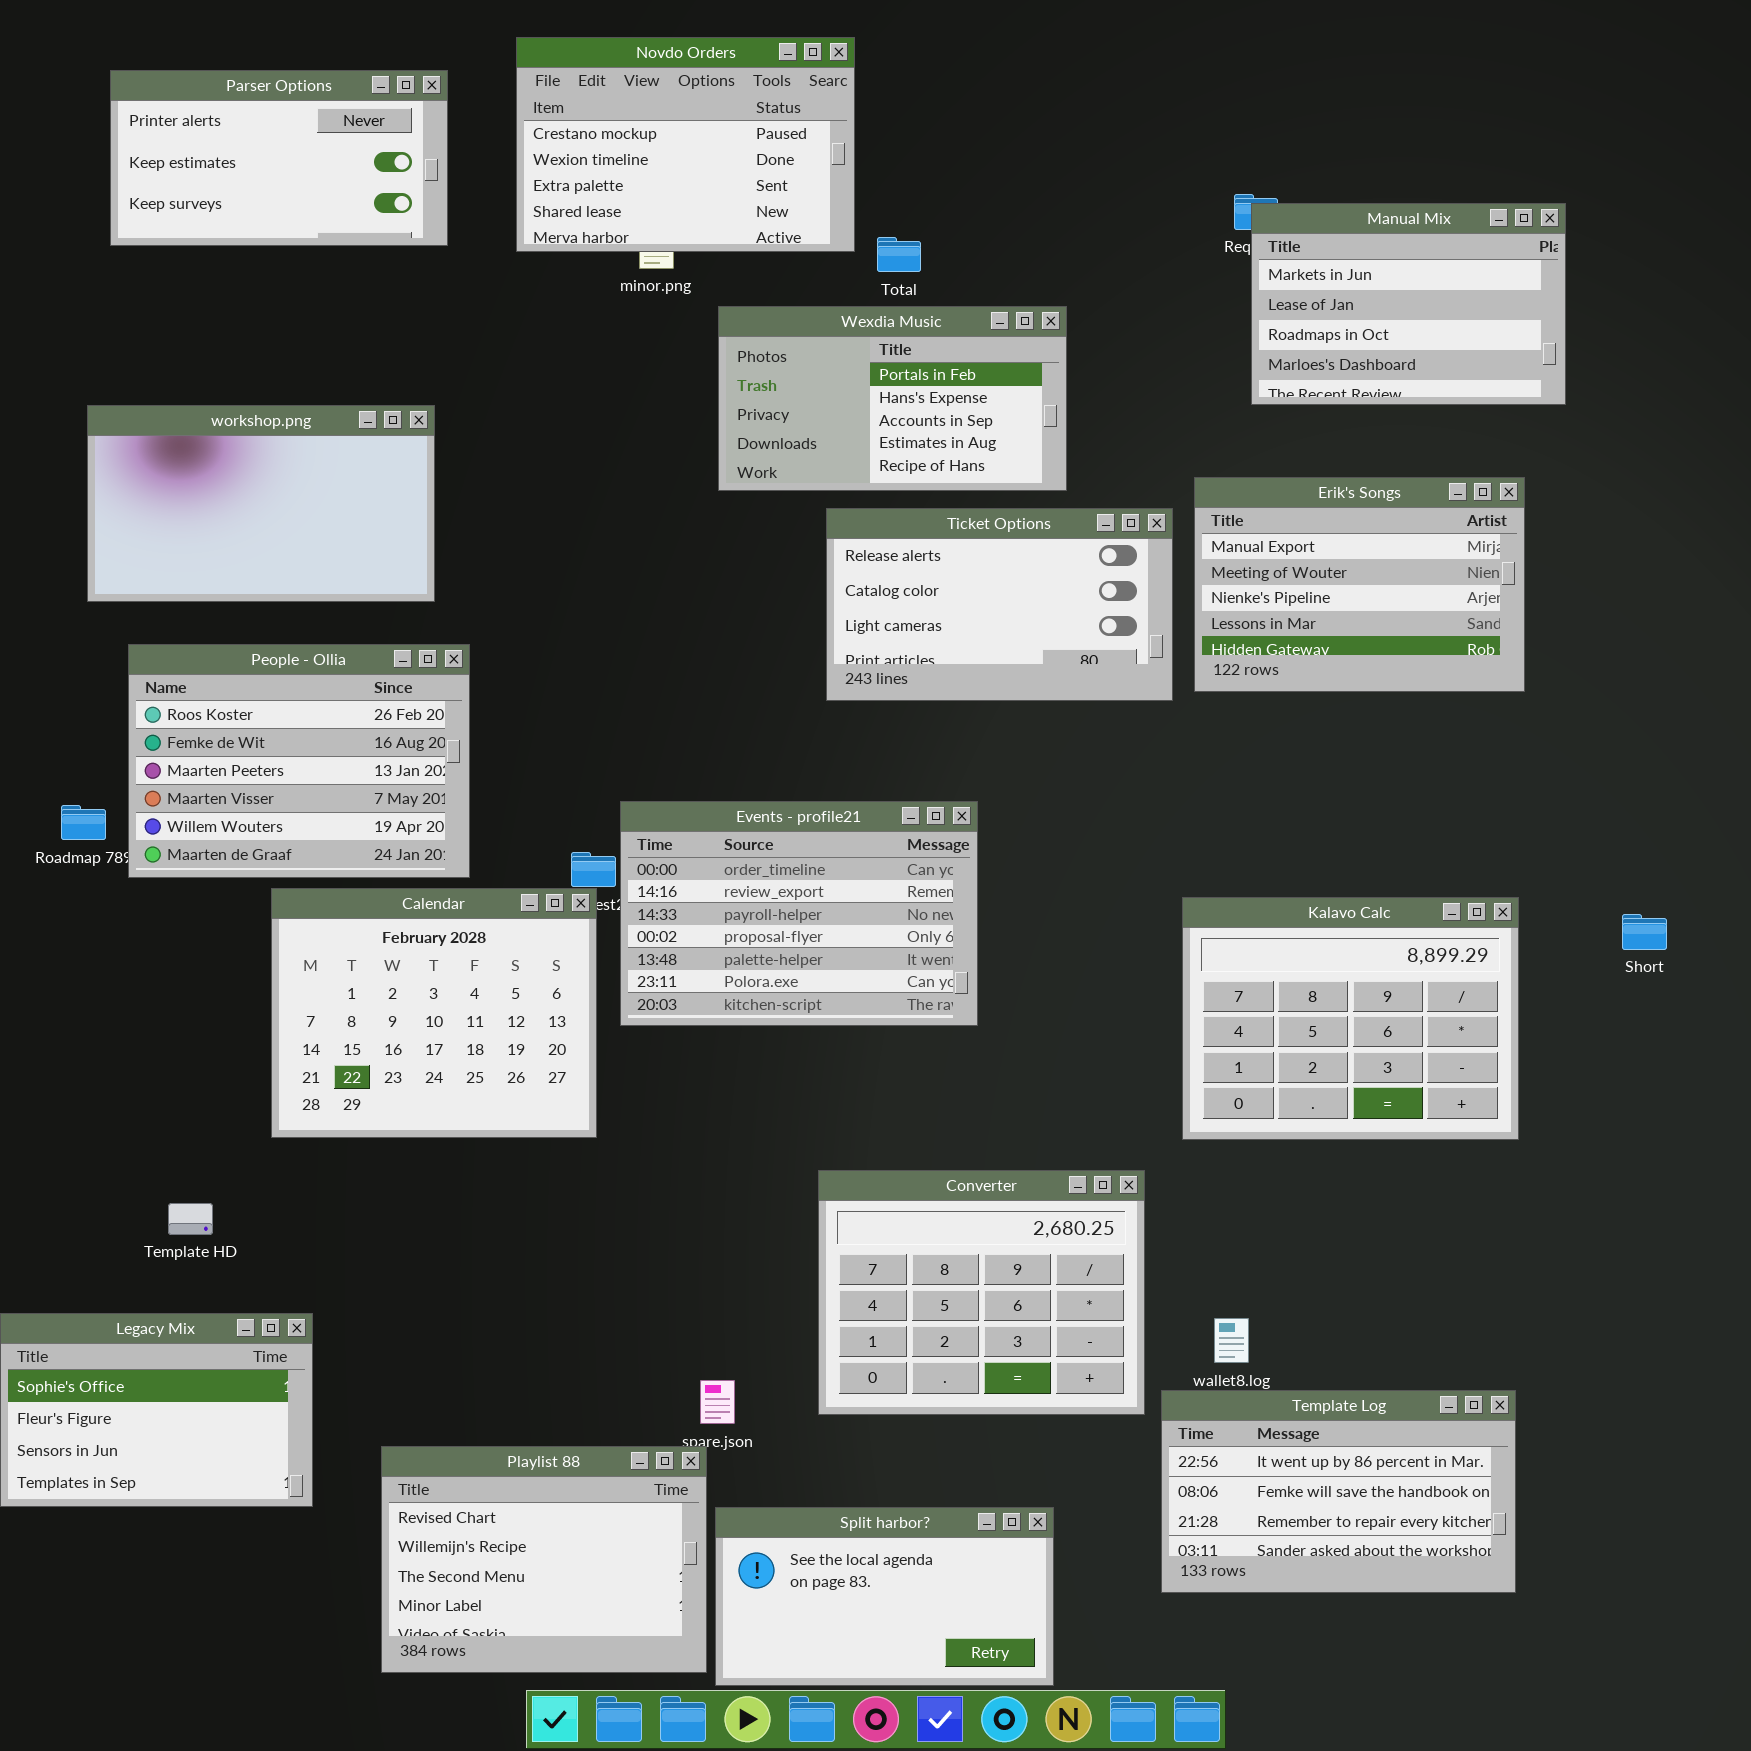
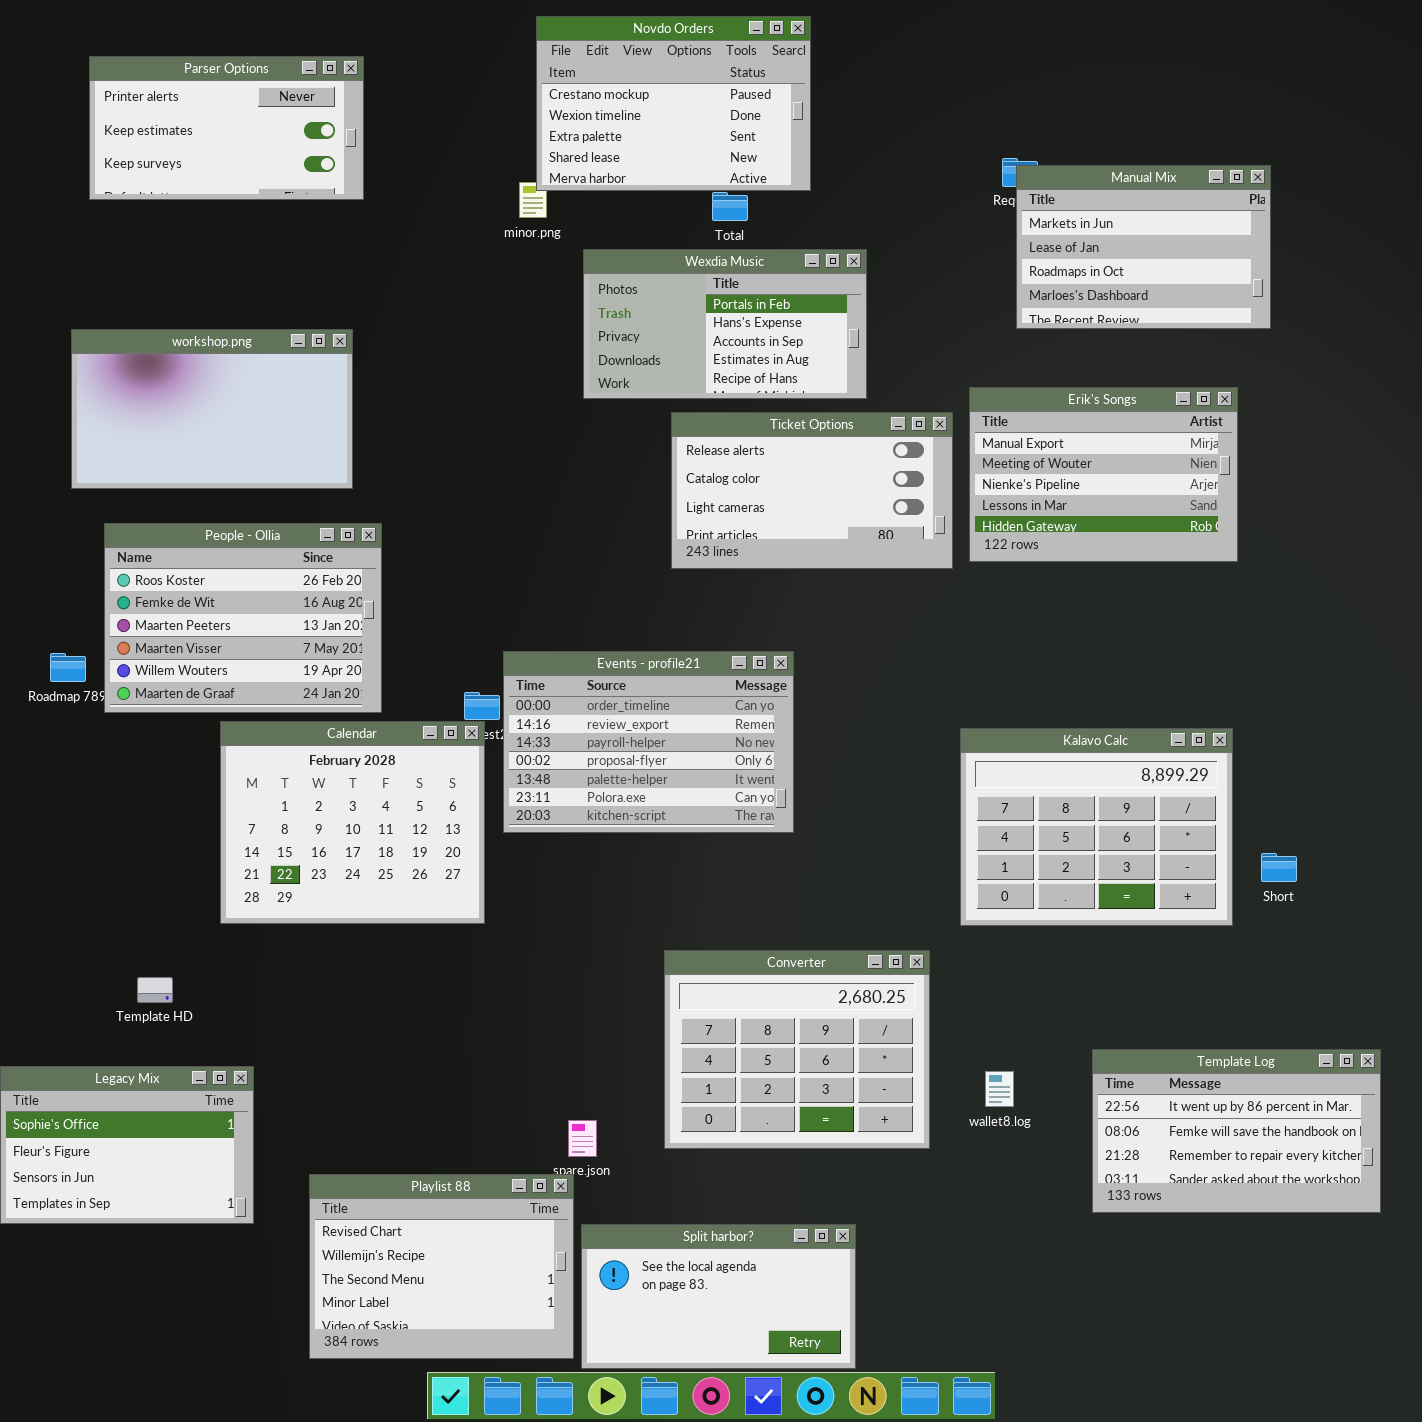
Novdo Orders: [516,37,855,252] -> [536,16,811,191], moved
Short: [1622,914,1667,950] -> [1261,853,1297,882], moved
Template Log: [1161,1390,1516,1593] -> [1092,1049,1381,1213], moved

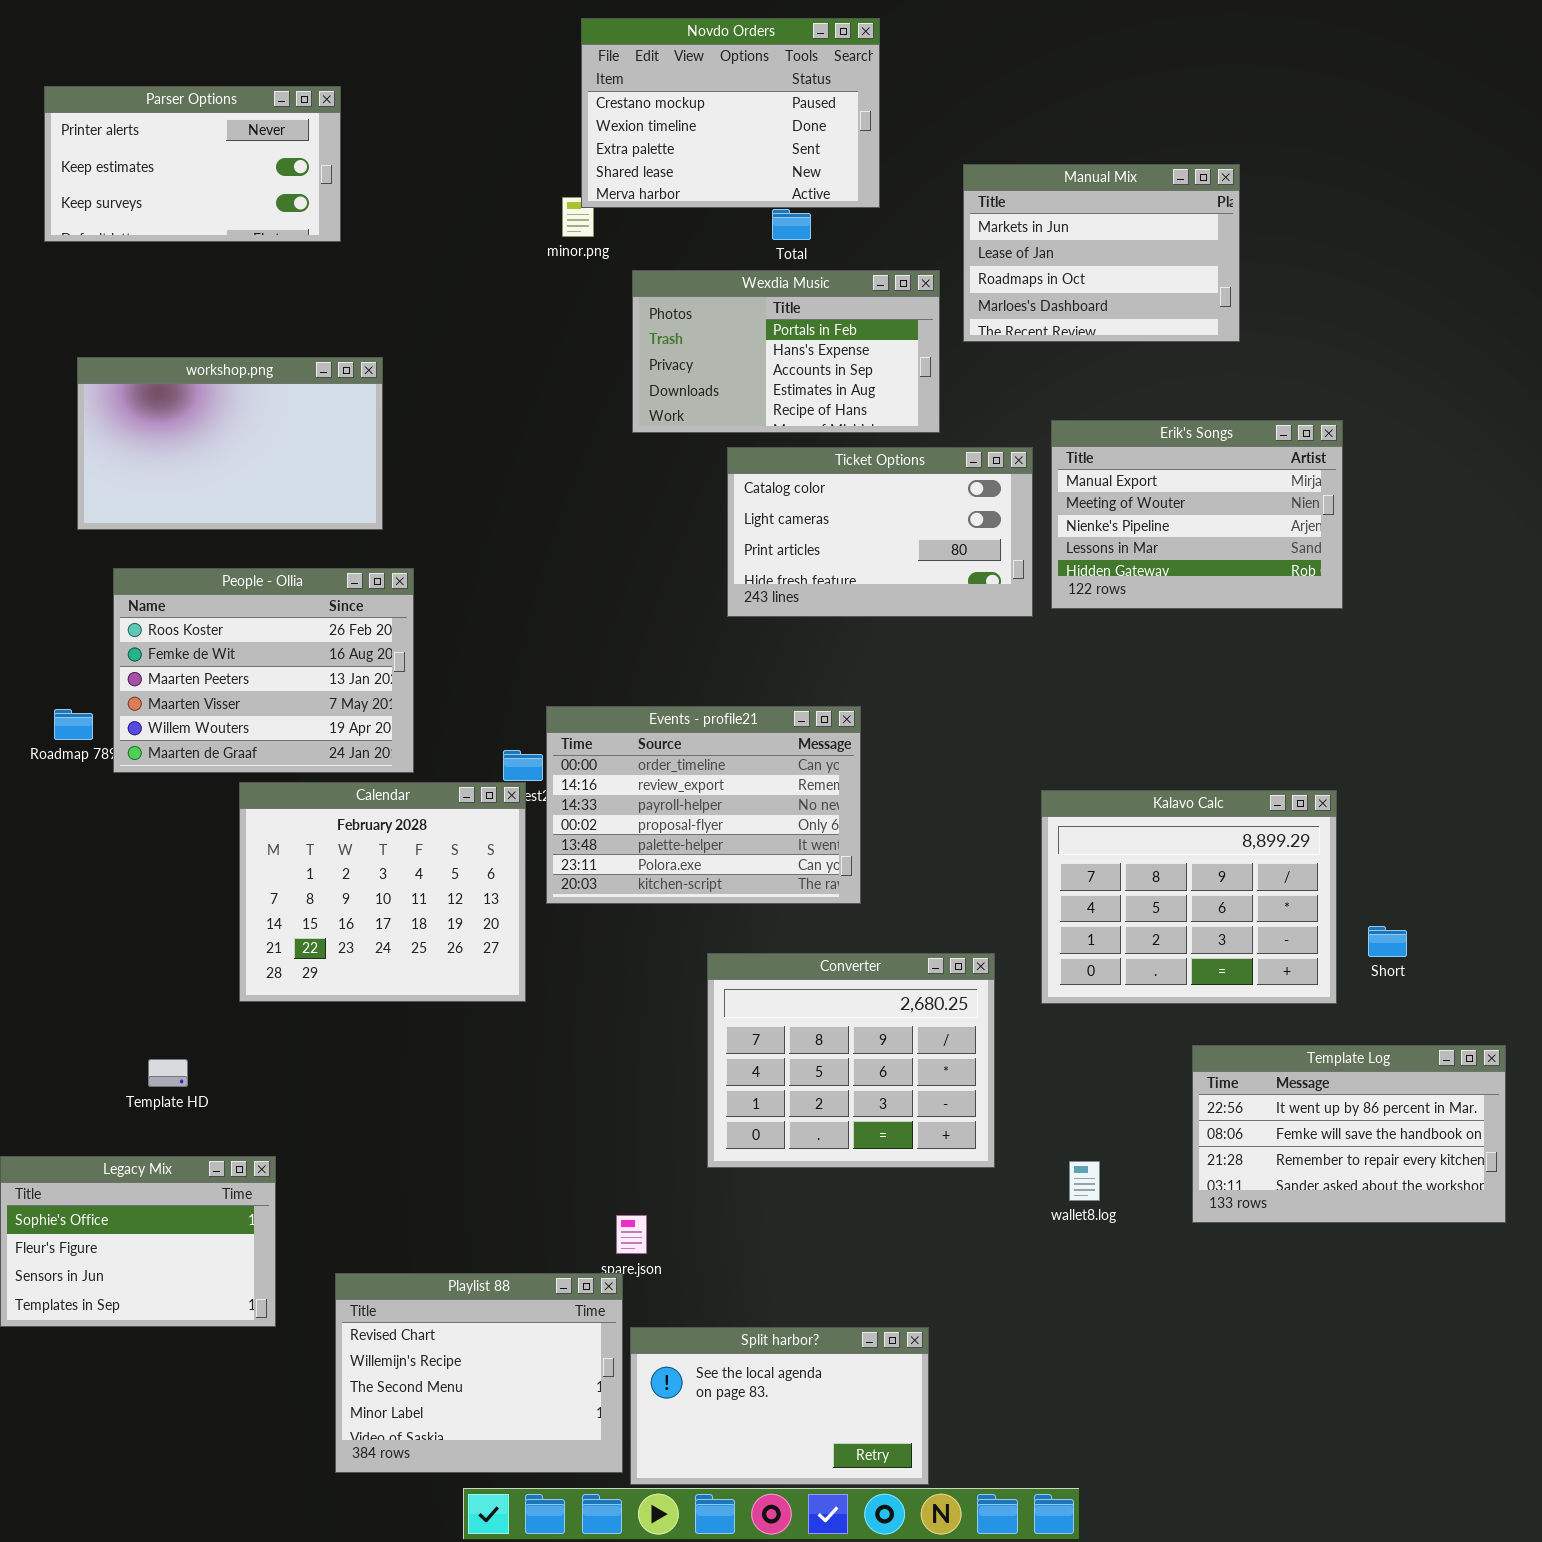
Parser Options: [89,56,364,200] -> [44,86,341,242], moved
Manual Mix: [1016,165,1271,329] -> [963,164,1240,342], moved
Ticket Options: [671,412,953,569] -> [727,447,1033,617], scrolled down 1 row
Converter: [664,950,930,1149] -> [707,953,995,1168], moved
Template Log: [1092,1049,1381,1213] -> [1192,1045,1506,1223], moved

